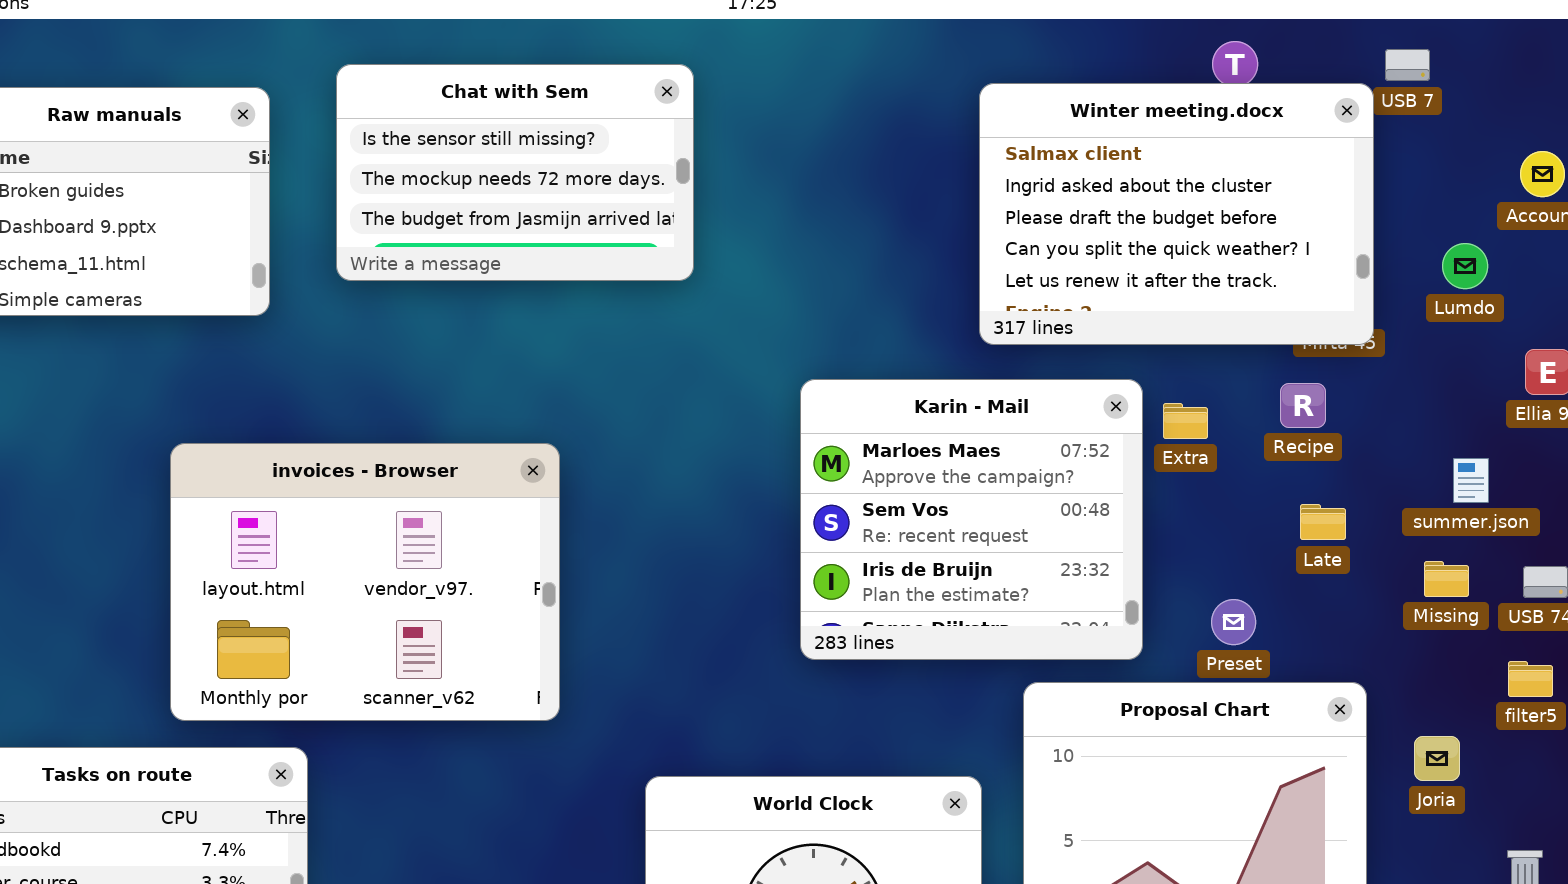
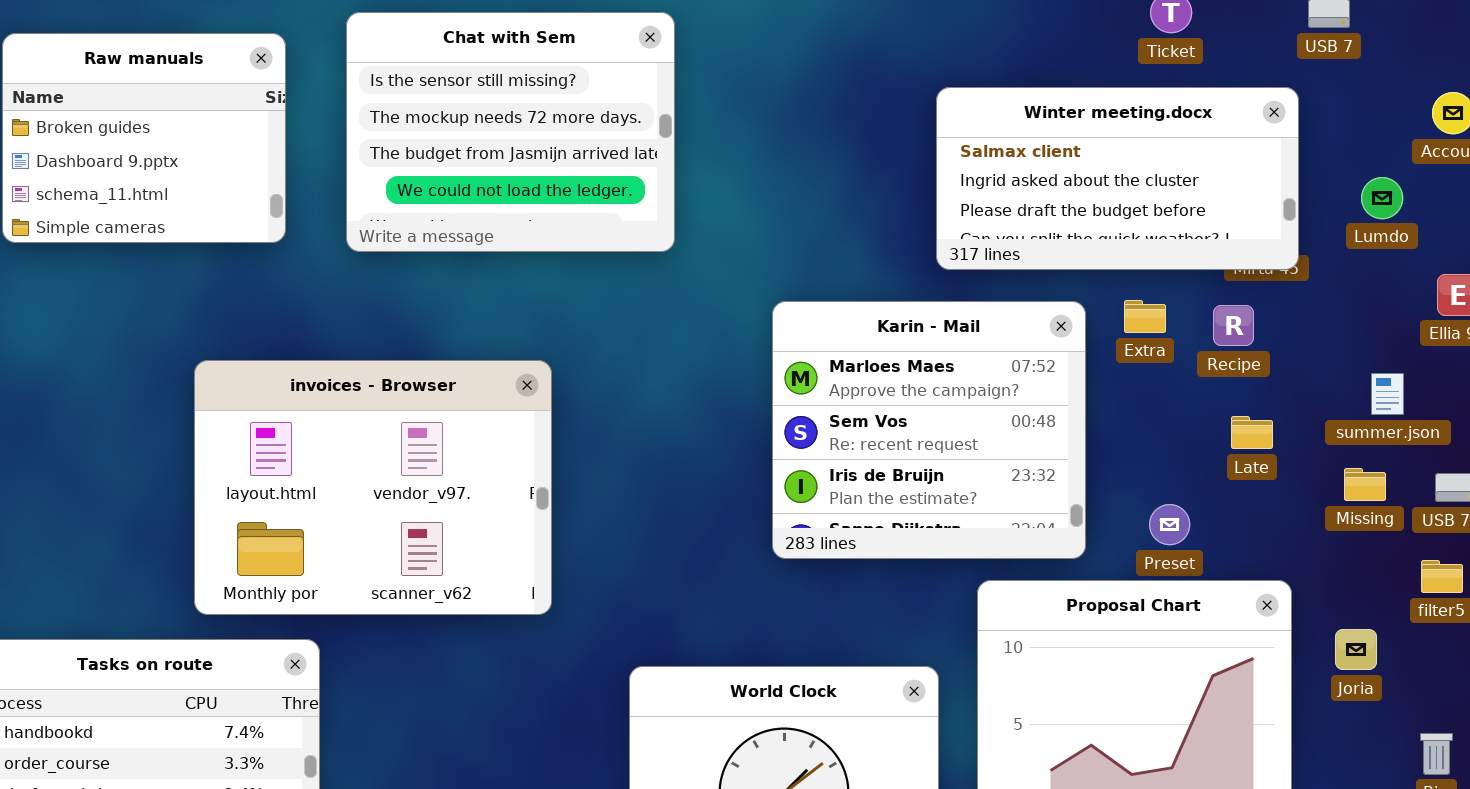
Chat with Sem: [336,64,694,281] -> [346,12,675,252], resized
Winter meeting.docx: [979,83,1374,345] -> [936,87,1299,270], resized
Extra: [1163,403,1208,439] -> [1124,300,1166,333], moved

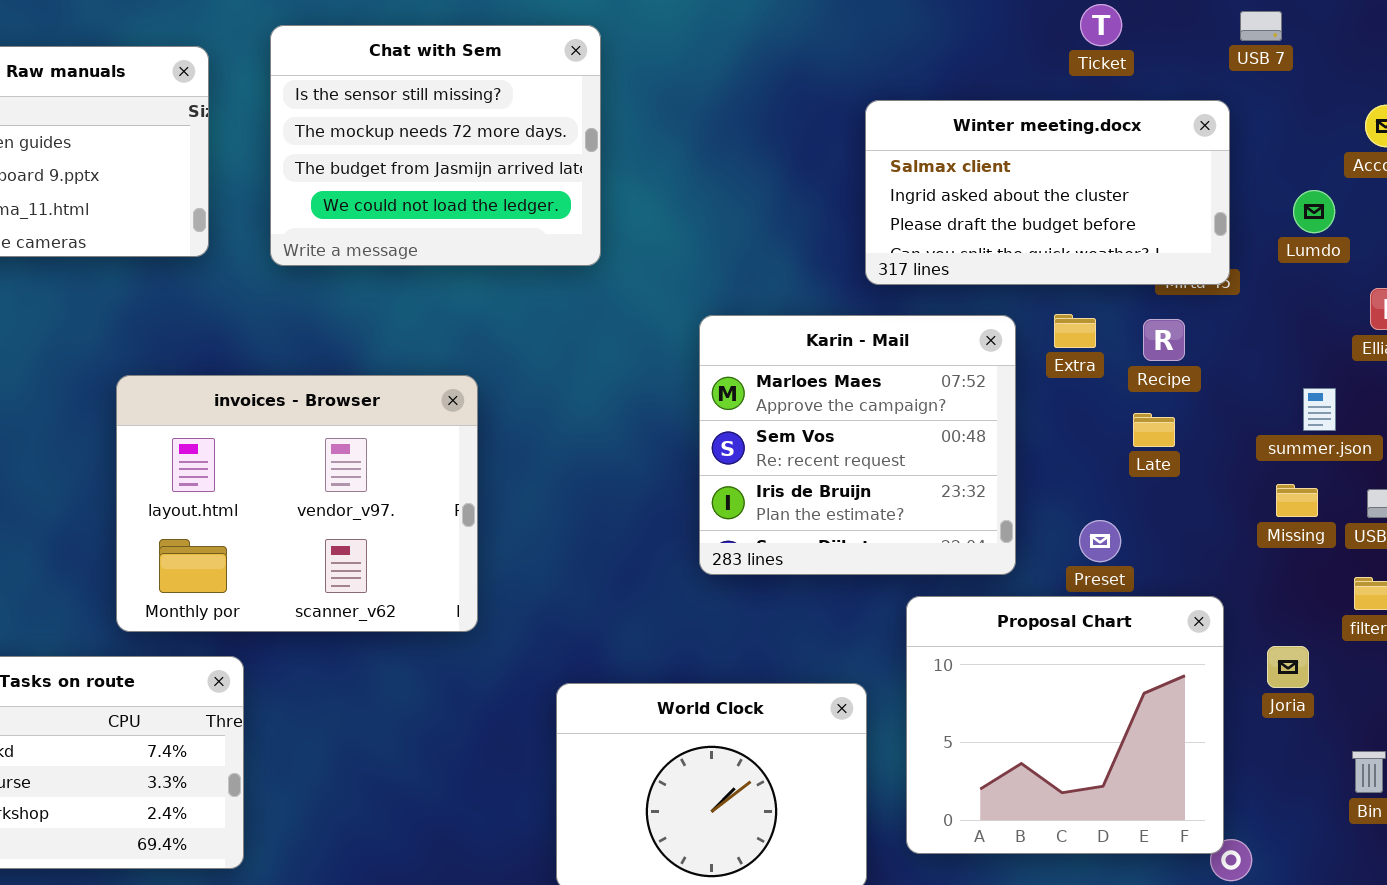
Late: [1231,416,1273,449] -> [1133,413,1175,447], moved

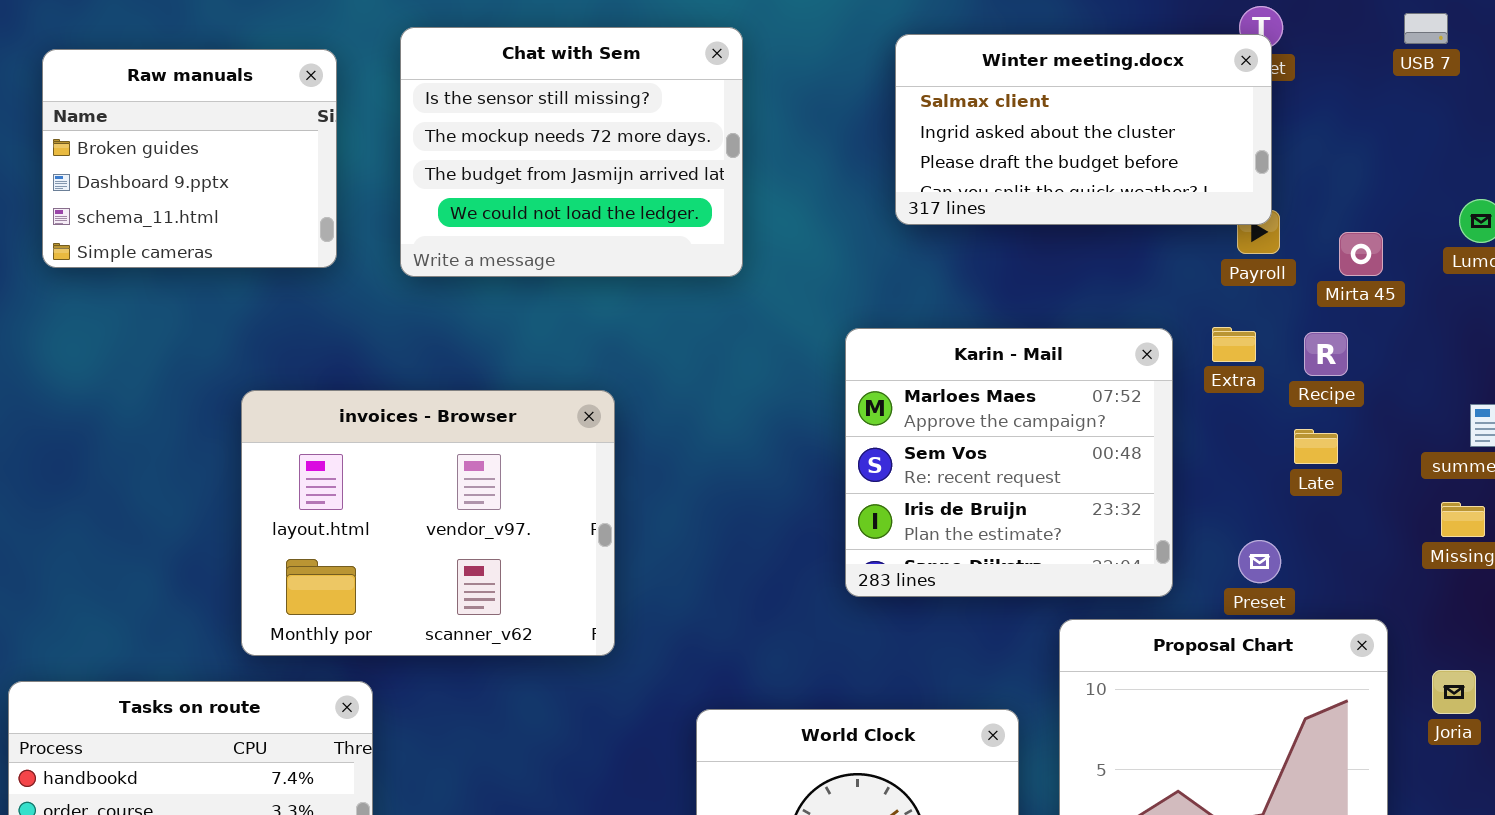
Winter meeting.docx: [865,100,1230,285] -> [895,34,1272,225], moved

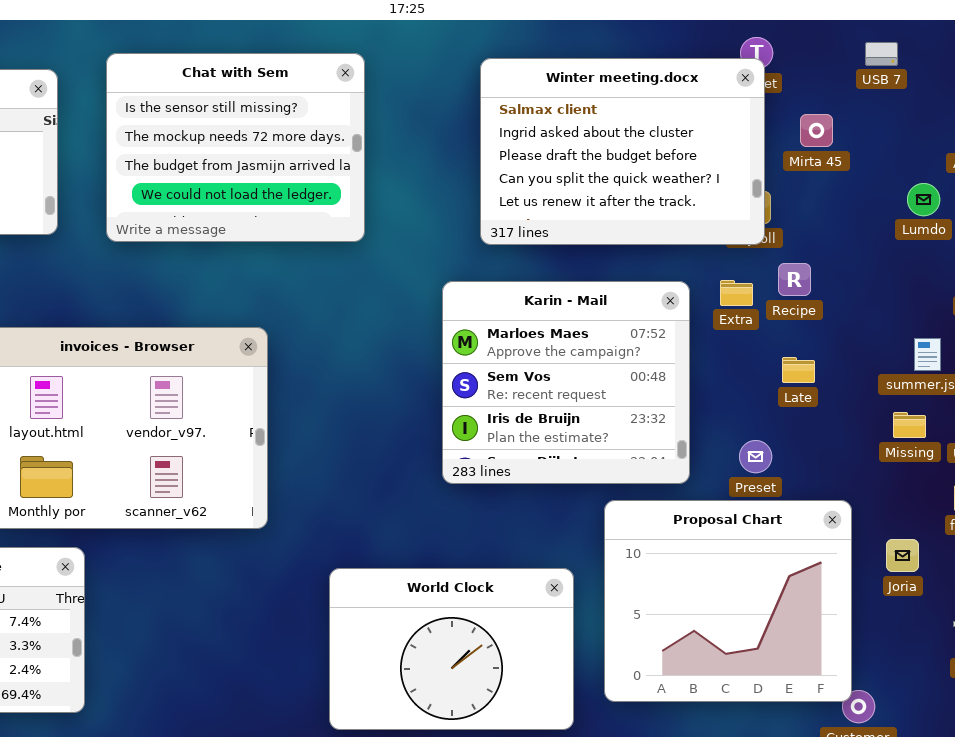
Winter meeting.docx: [895,34,1272,225] -> [480,58,765,245], resized
Mirta 45: [1339,232,1383,276] -> [800,114,833,147], moved
Recipe: [1304,332,1348,376] -> [778,263,811,296], moved

